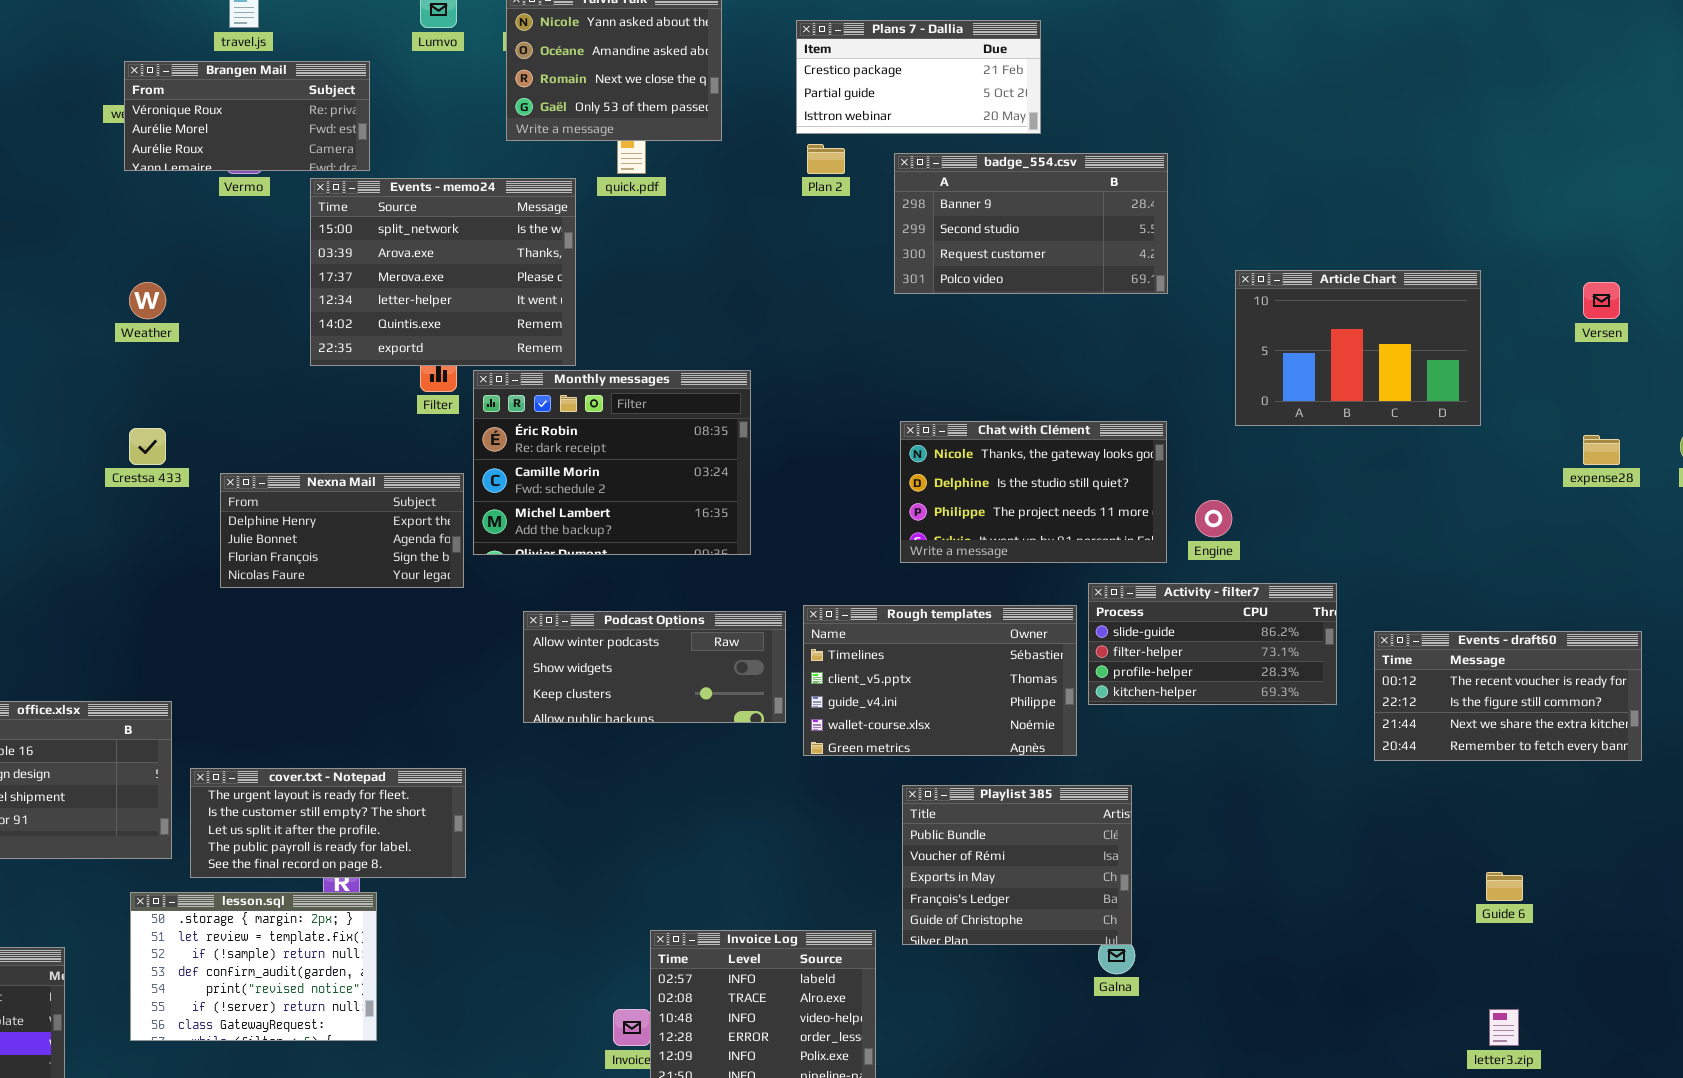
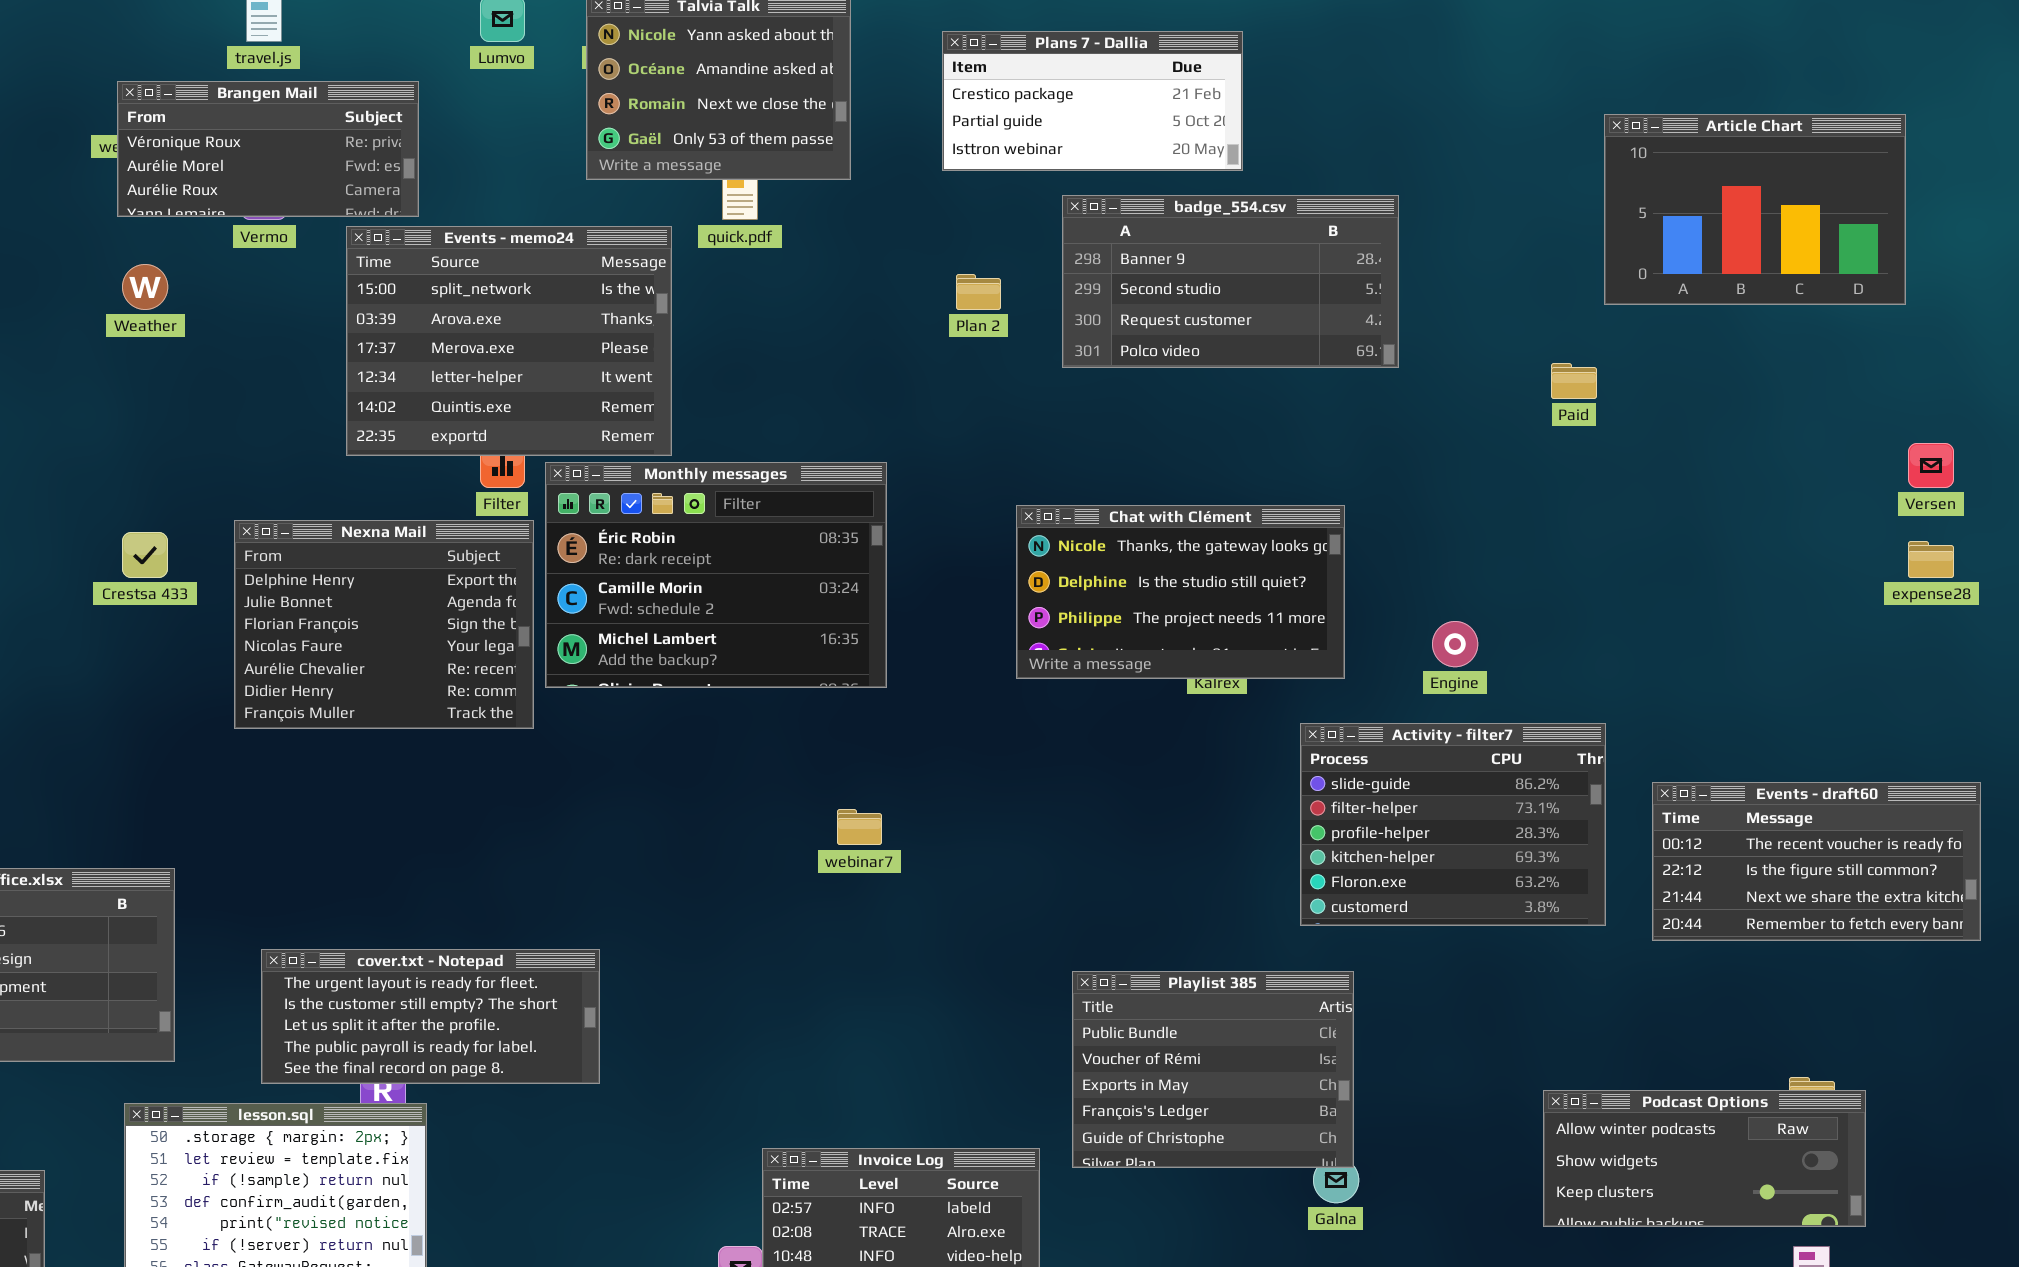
Plan 2: [807,144,845,174] -> [956,274,1001,310], moved
Article Chart: [1235,270,1481,426] -> [1604,114,1906,305], moved
Weather: [129,282,166,319] -> [122,264,168,310], moved
Versen: [1583,282,1620,319] -> [1908,443,1954,488], moved
Chat with Clément: [900,421,1167,563] -> [1016,505,1345,679], moved
Nexna Mail: [220,473,464,588] -> [234,520,534,729], resized
Activity - filter7: [1088,583,1337,705] -> [1300,723,1606,926], resized
Rough templates: [803,605,1077,756] -> none, closed
Podcast Options: [523,611,786,723] -> [1543,1090,1866,1227], moved
cover.txt - Notepad: [190,768,466,878] -> [261,949,600,1084], moved

